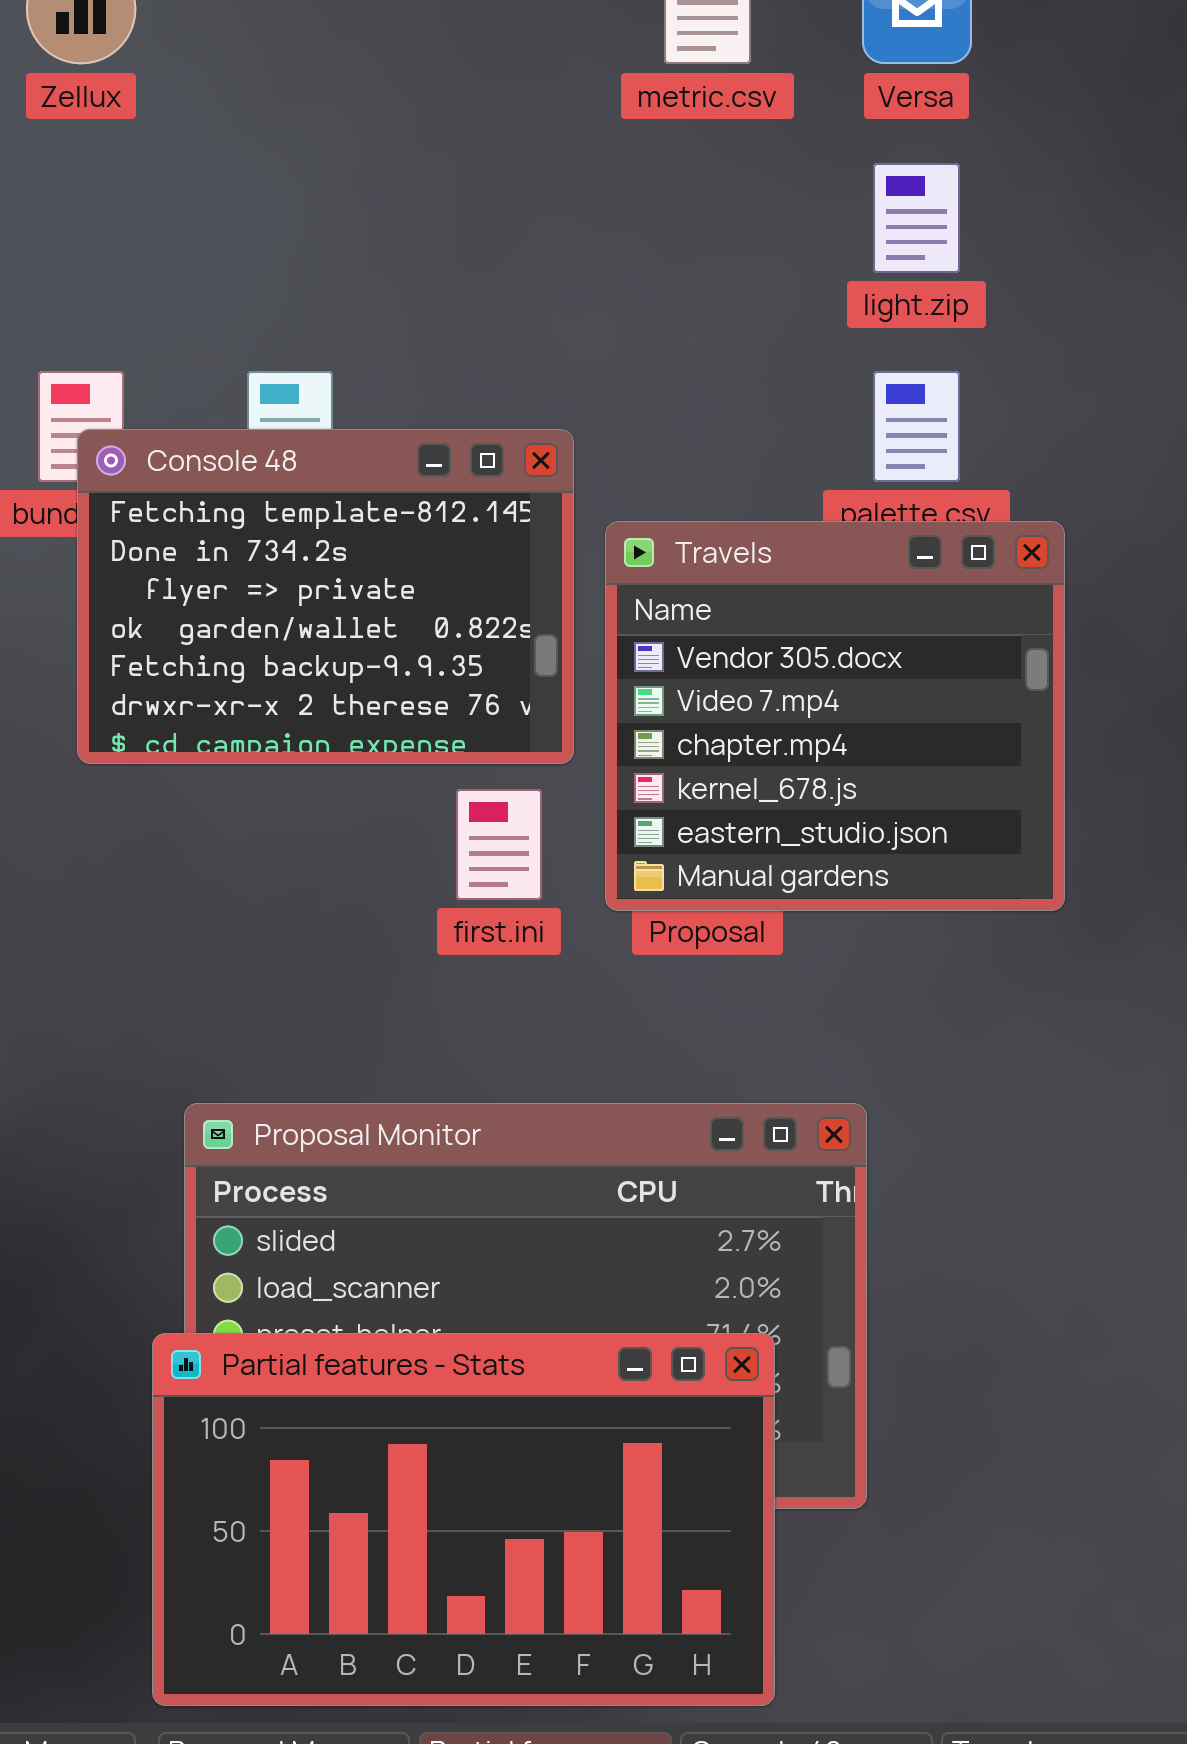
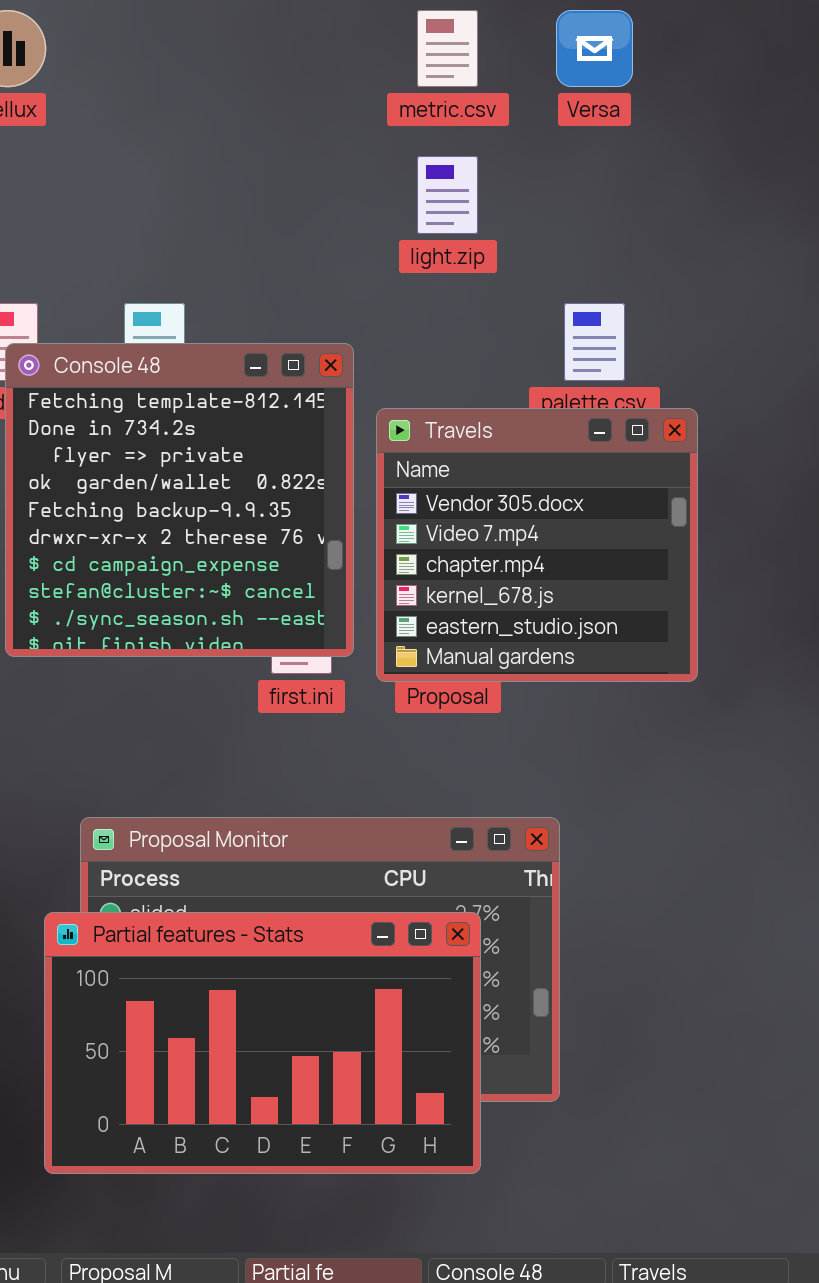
light.zip: [873,163,960,273] -> [417,156,478,234], moved
Console 48: [77,429,574,764] -> [5,343,354,657], resized
Partial features - Stats: [152,1333,775,1706] -> [44,912,481,1174], moved

